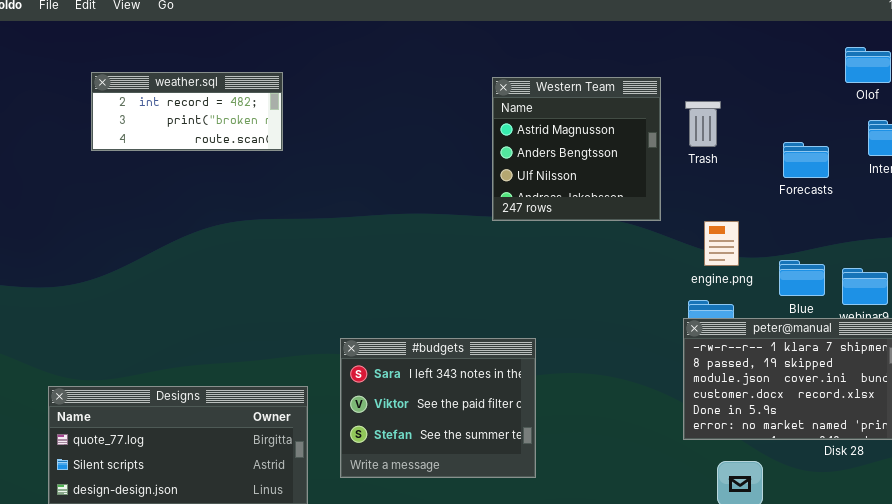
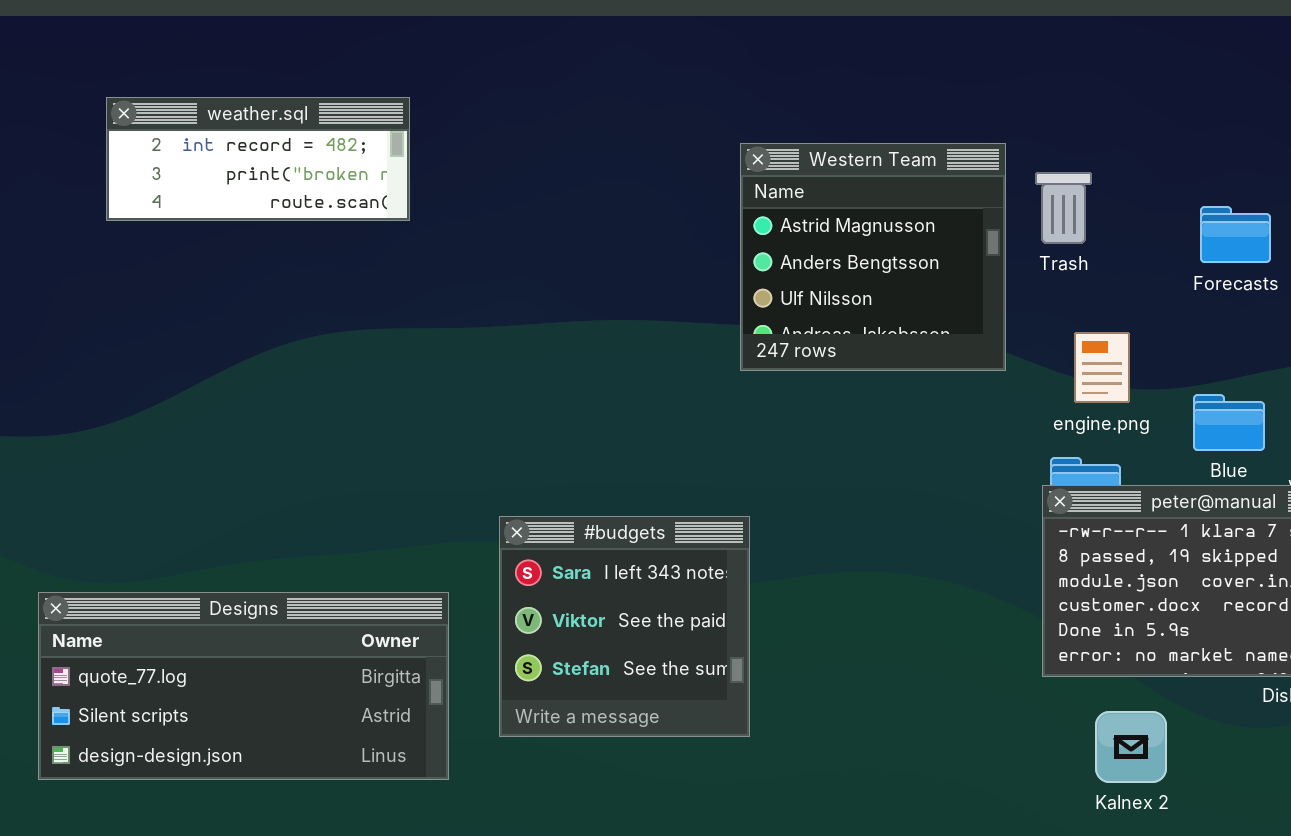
Western Team: [492,77,661,221] -> [740,143,1006,371], moved
Trash: [685,101,721,147] -> [1035,172,1092,244], moved
#budgets: [340,338,536,478] -> [499,516,750,737], resized

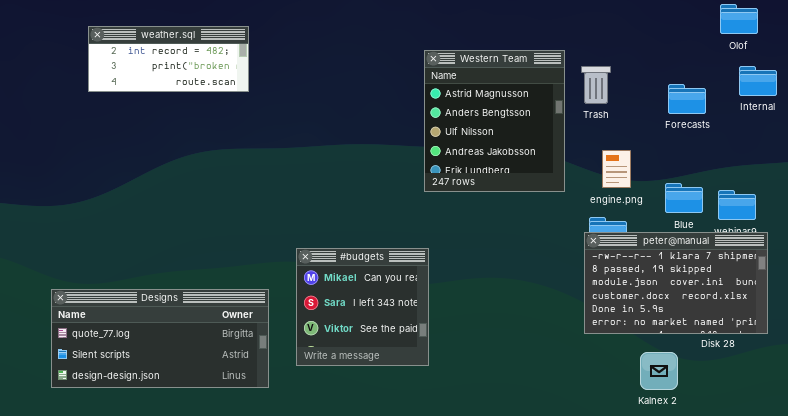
Western Team: [740,143,1006,371] -> [424,50,565,192], resized
#budgets: [499,516,750,737] -> [296,248,429,366], scrolled up 1 row
Kalnex 2: [1095,711,1167,783] -> [640,352,678,390], moved

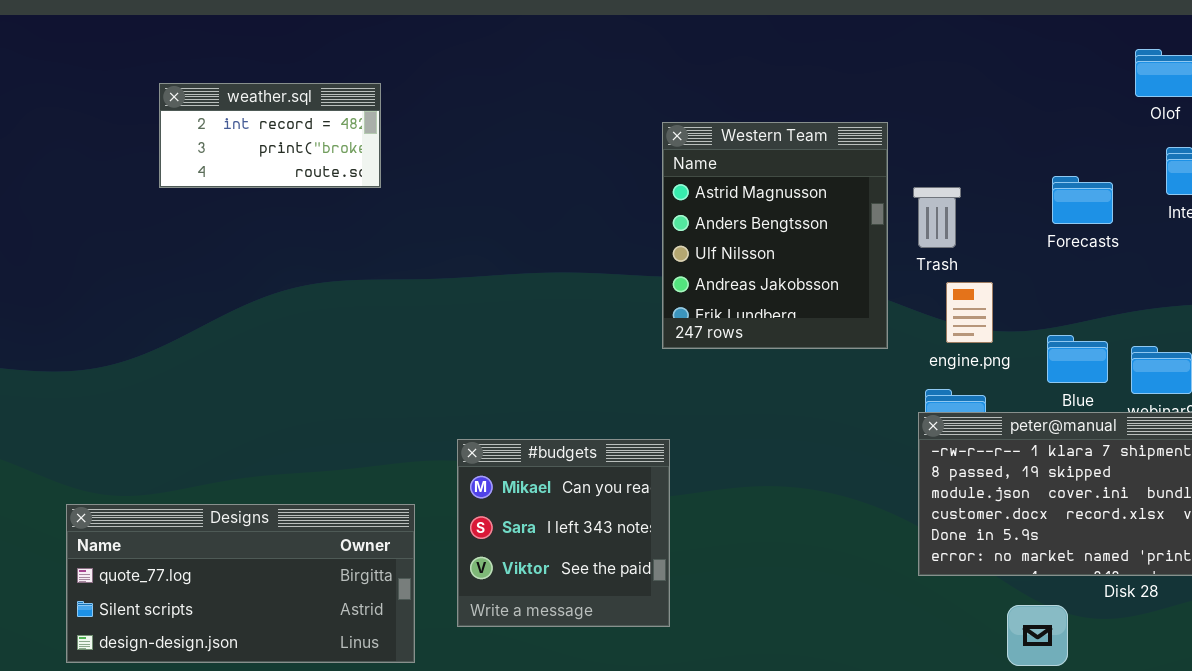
weather.sql: [88,26,249,92] -> [159,83,381,188], resized
Trash: [581,66,611,104] -> [913,187,961,248], moved

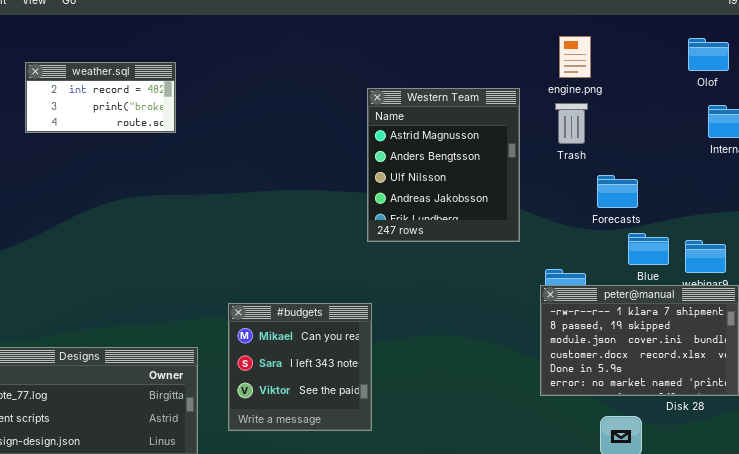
Forecasts: [1052,176,1113,224] -> [597,175,638,208], moved
Trash: [913,187,961,248] -> [555,103,588,144], moved
engine.png: [946,282,993,343] -> [559,36,591,78], moved

